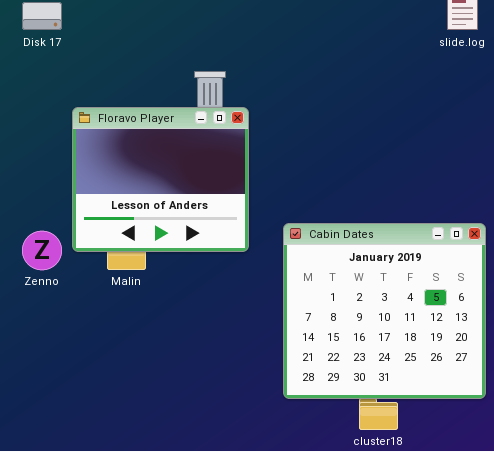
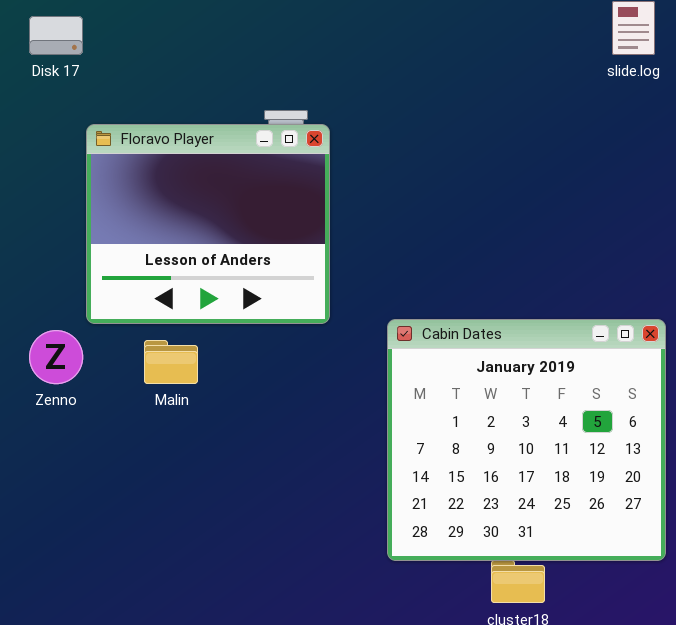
Floravo Player: [72,107,249,252] -> [86,124,330,324], moved

